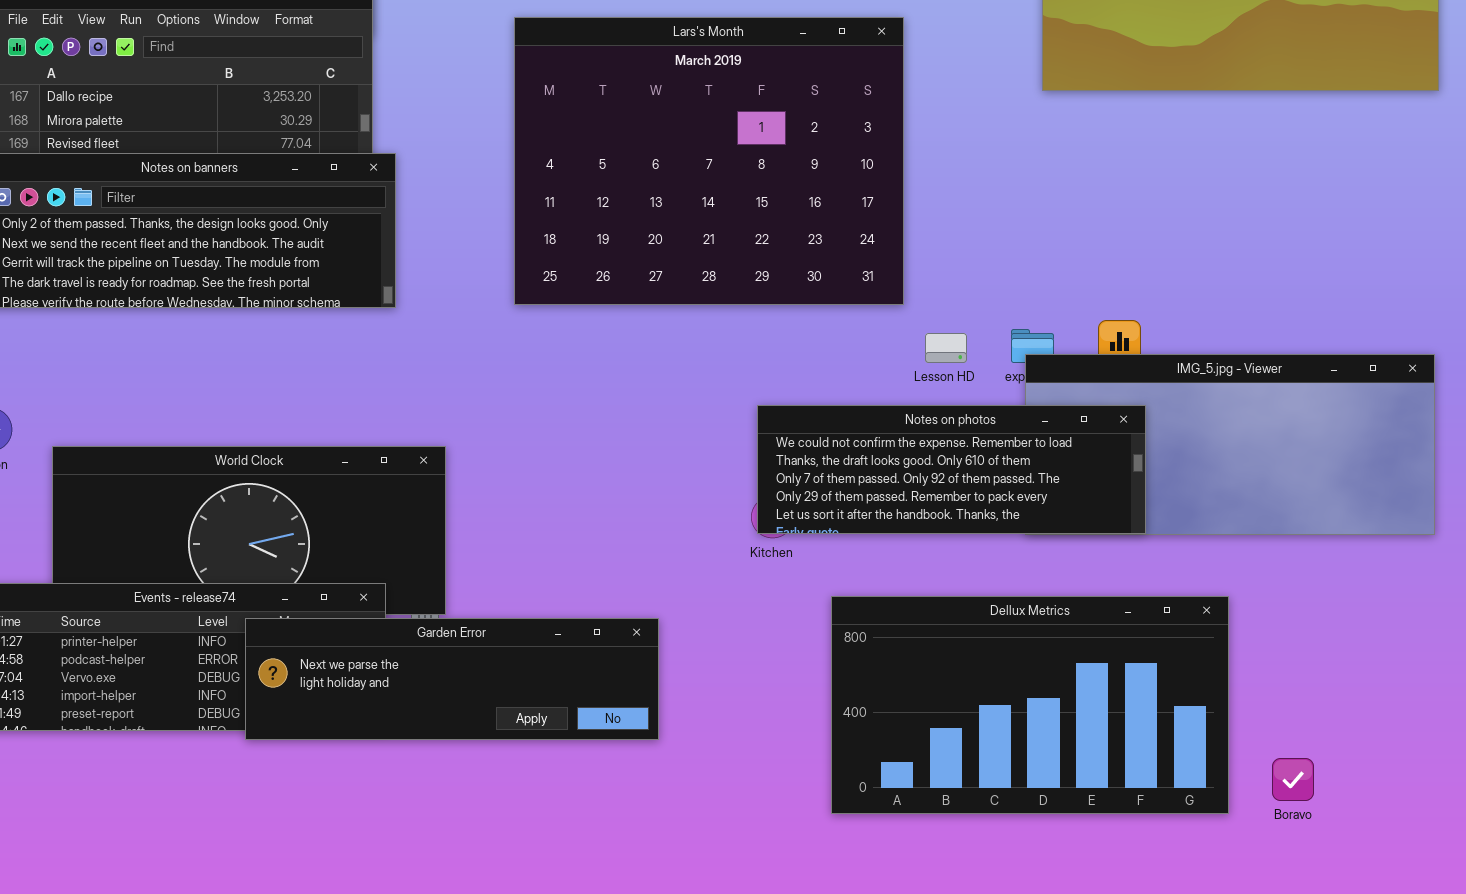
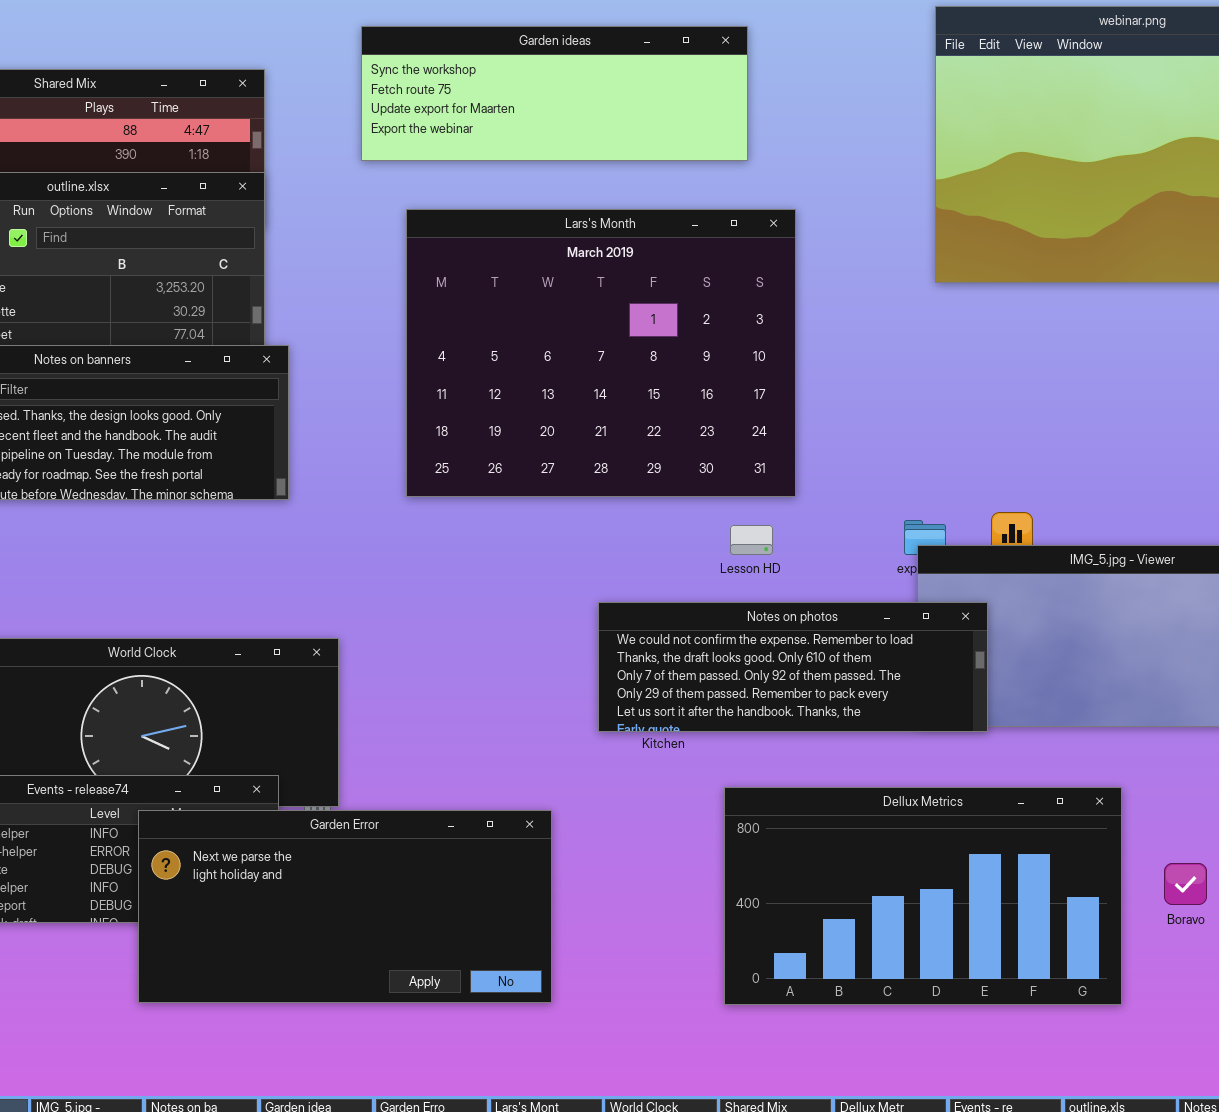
Lesson HD: [925,333,967,363] -> [730,525,773,555], moved
Notes on photos: [757,405,1146,534] -> [598,602,988,732], moved
Garden Error: [245,618,659,740] -> [138,810,552,1003], resized
Boravo: [1272,758,1314,801] -> [1164,863,1207,905], moved

